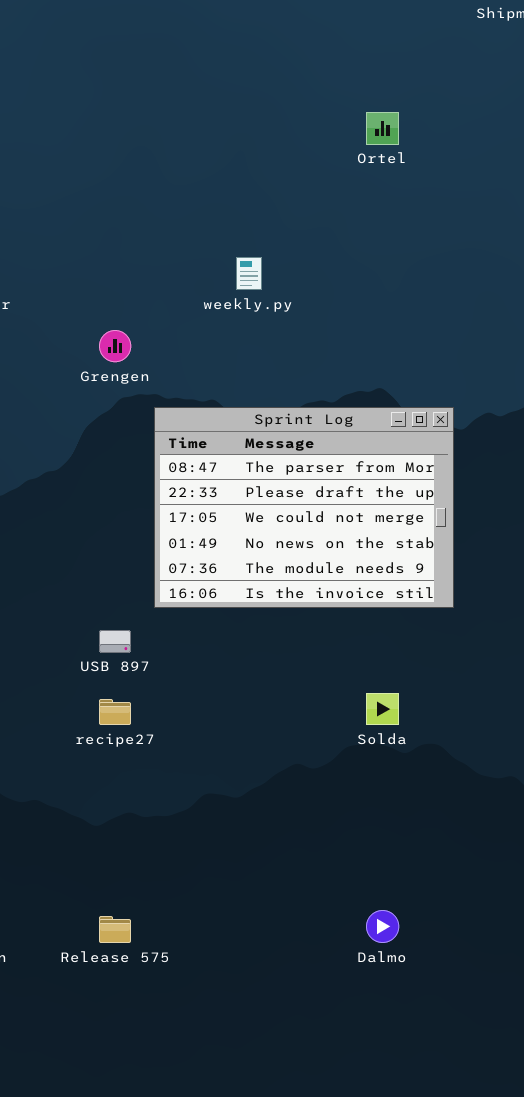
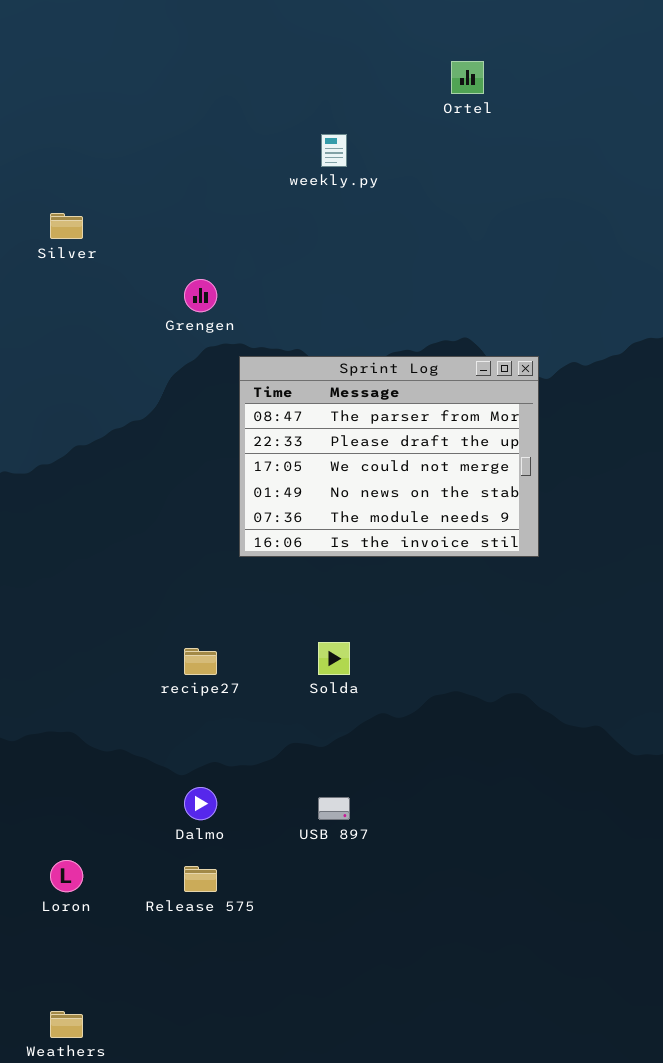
weekly.py: [236,257,262,290] -> [321,134,347,167], moved
USB 897: [99,630,131,653] -> [318,797,350,820], moved
Solda: [366,693,399,725] -> [318,642,350,675], moved
Dalmo: [366,910,399,943] -> [184,787,217,820], moved

